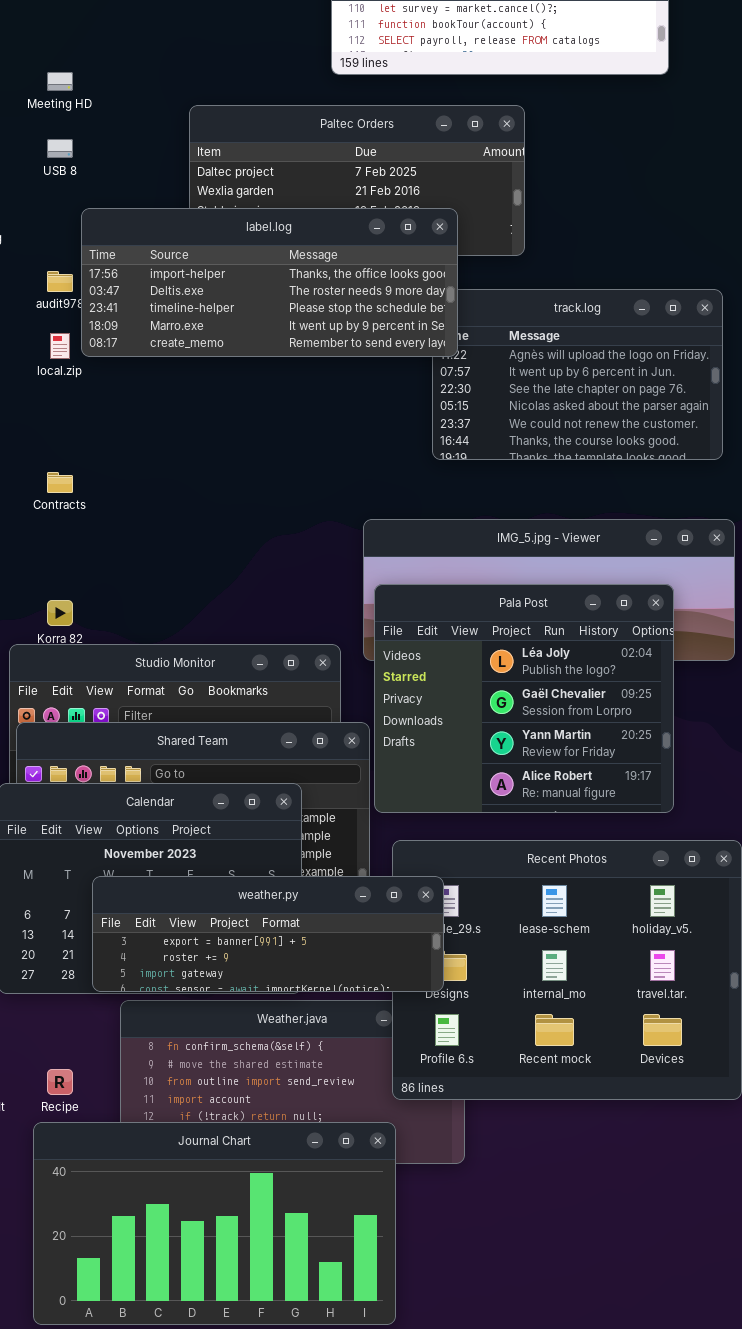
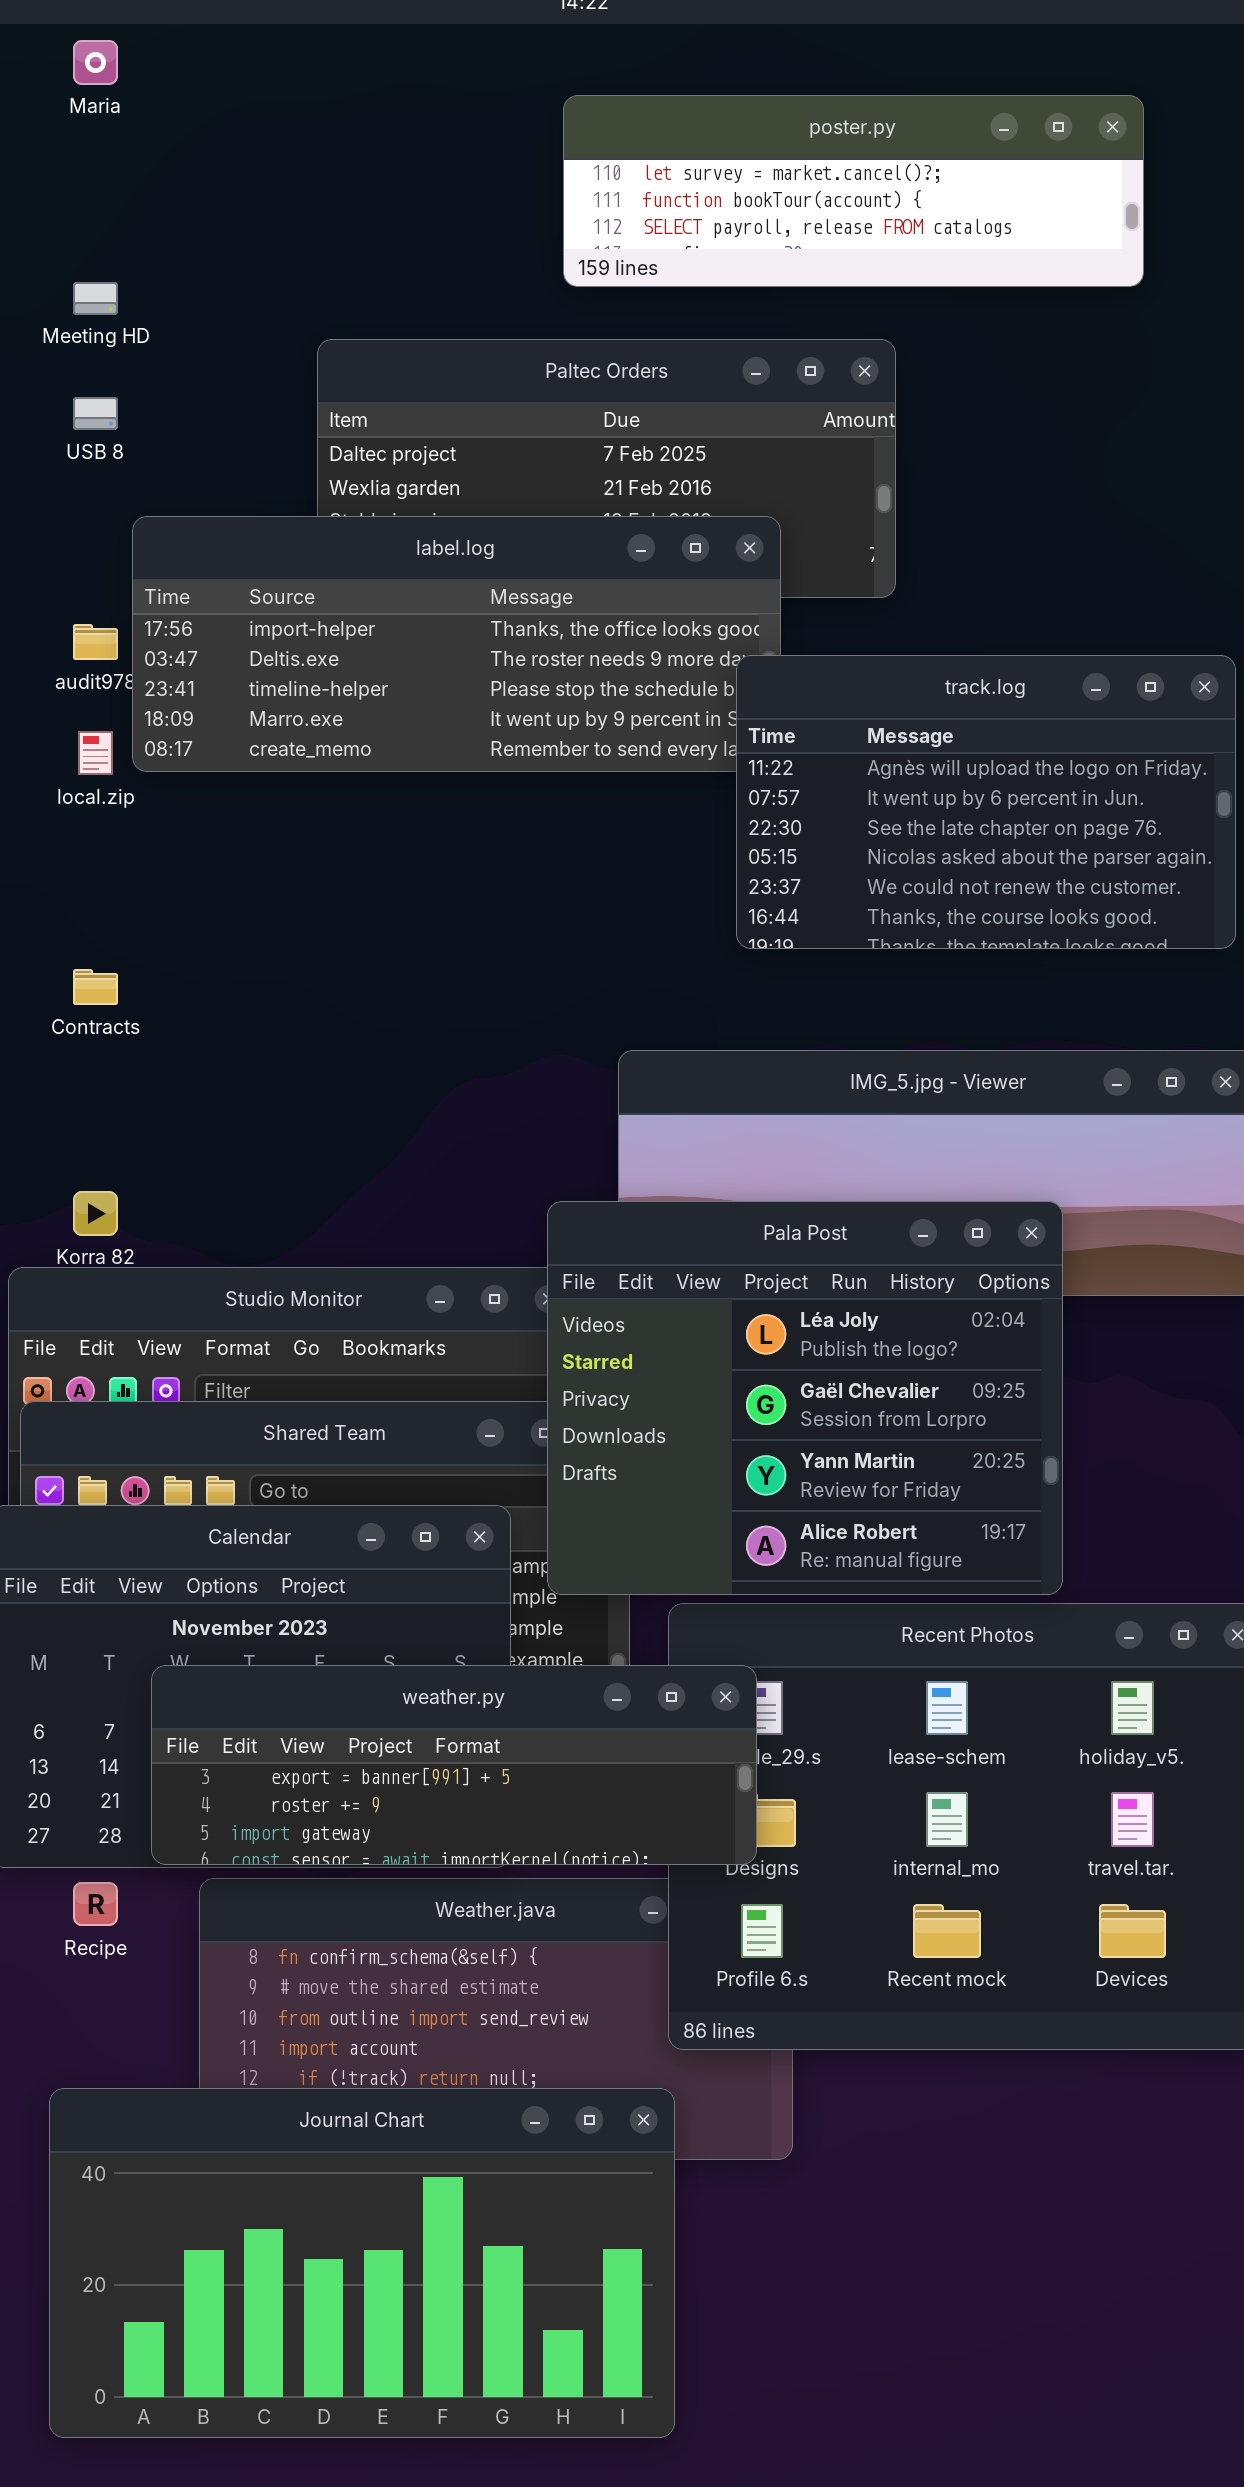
track.log: [432,289,723,460] -> [736,655,1236,949], raised
Pala Post: [374,584,674,813] -> [547,1201,1063,1595], moved
Recipe: [47,1069,73,1095] -> [73,1882,118,1926], moved

